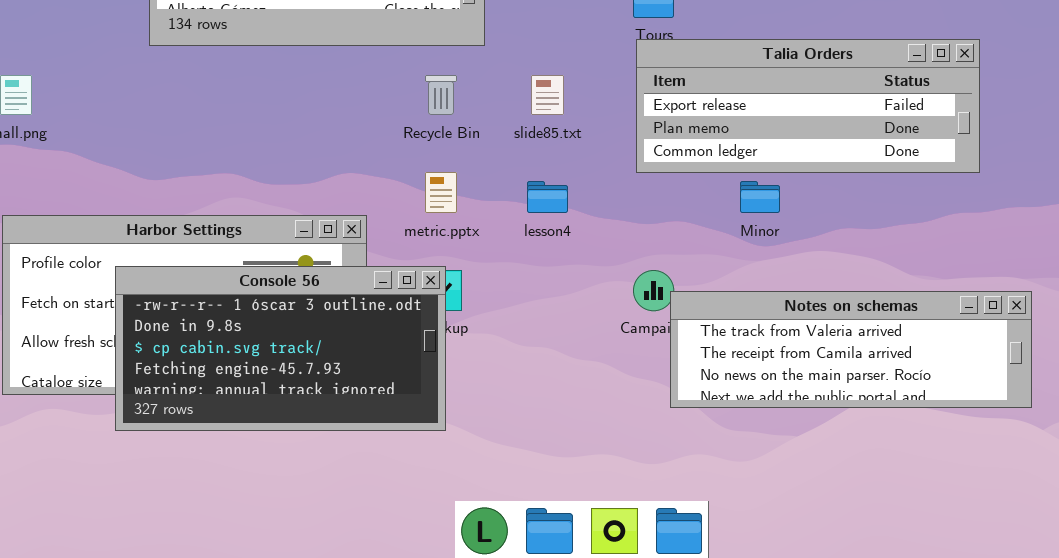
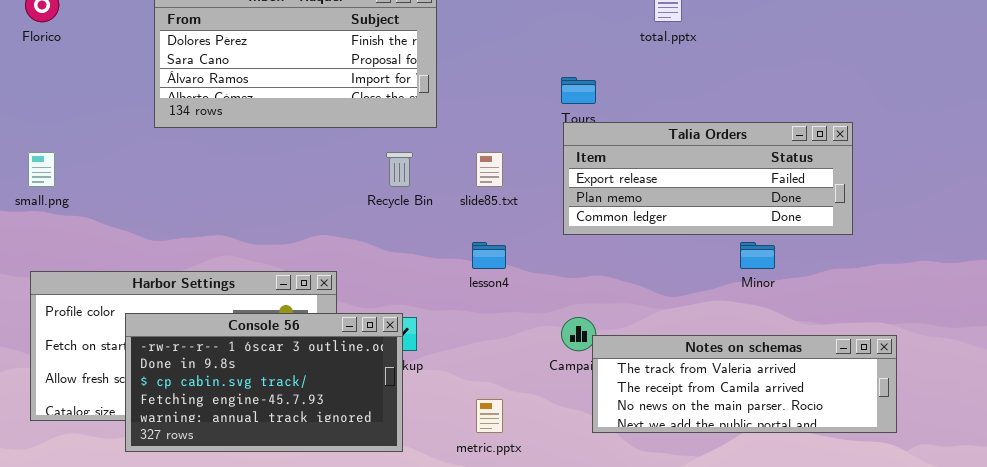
metric.pptx: [425,172,457,213] -> [476,399,503,433], moved
Minor: [740,181,780,213] -> [740,242,775,269], moved

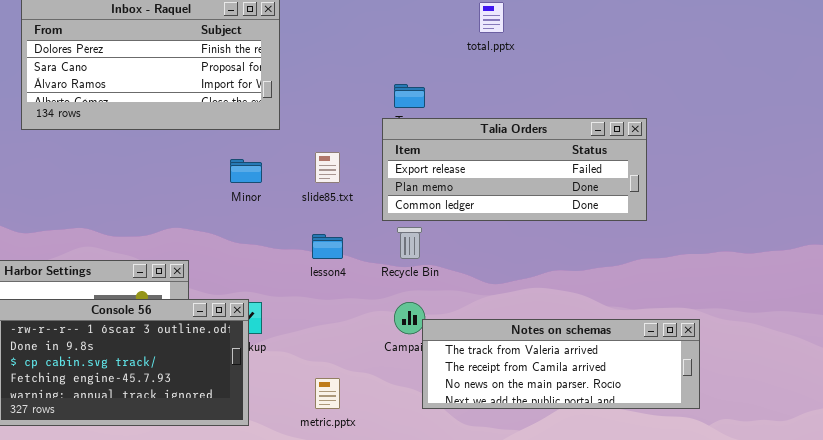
Talia Orders: [563,122,853,235] -> [382,118,647,221], moved
Recycle Bin: [386,152,413,187] -> [397,227,422,259], moved
Minor: [740,242,775,269] -> [230,159,262,183], moved

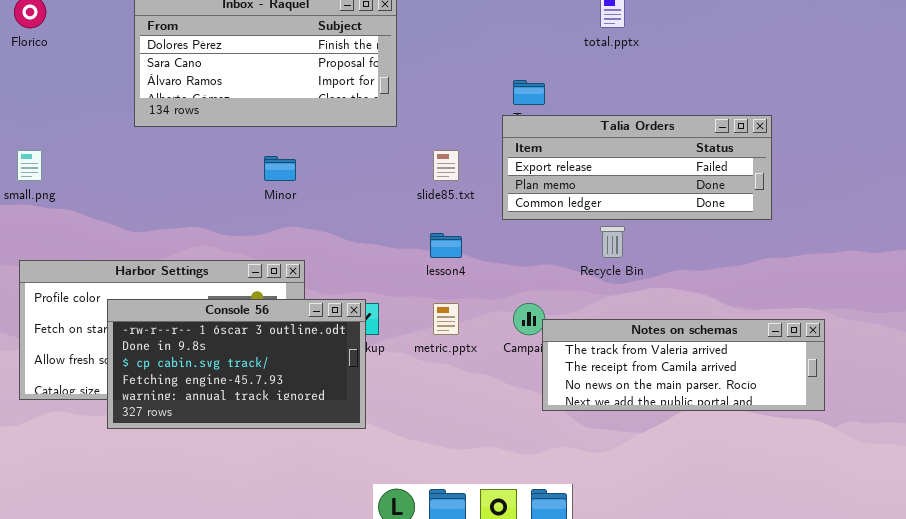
Minor: [230,159,262,183] -> [264,156,296,181], moved
Recycle Bin: [397,227,422,259] -> [600,226,625,258], moved
metric.pptx: [315,378,340,409] -> [433,303,459,335], moved

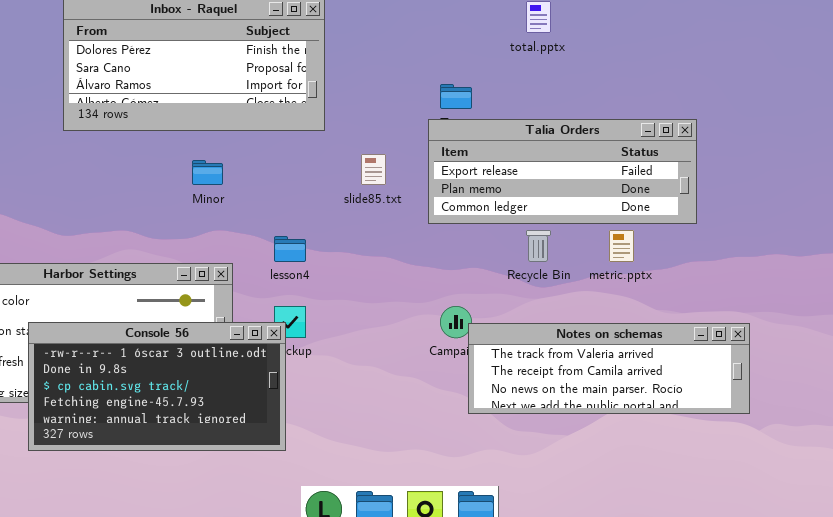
lesson4: [430,233,462,258] -> [274,236,306,262], moved
Console 56: [107,299,366,429] -> [28,322,286,451], moved
metric.pptx: [433,303,459,335] -> [609,230,634,262], moved

